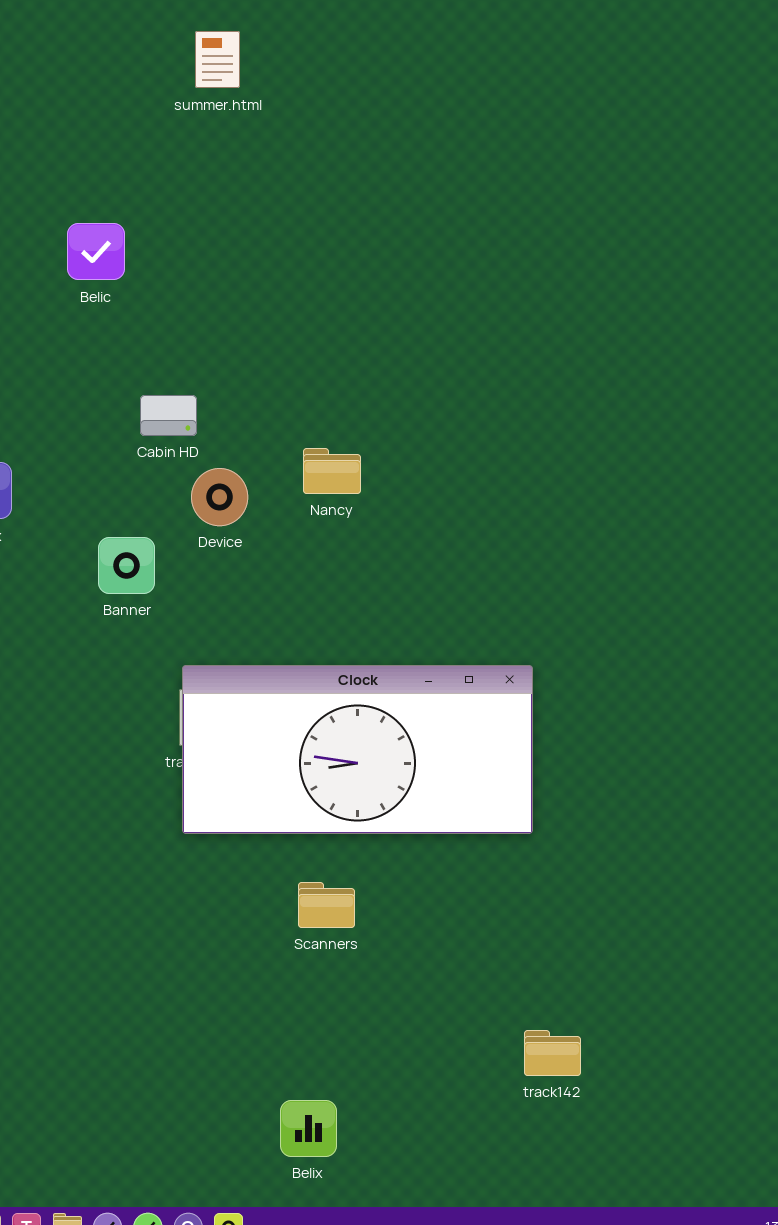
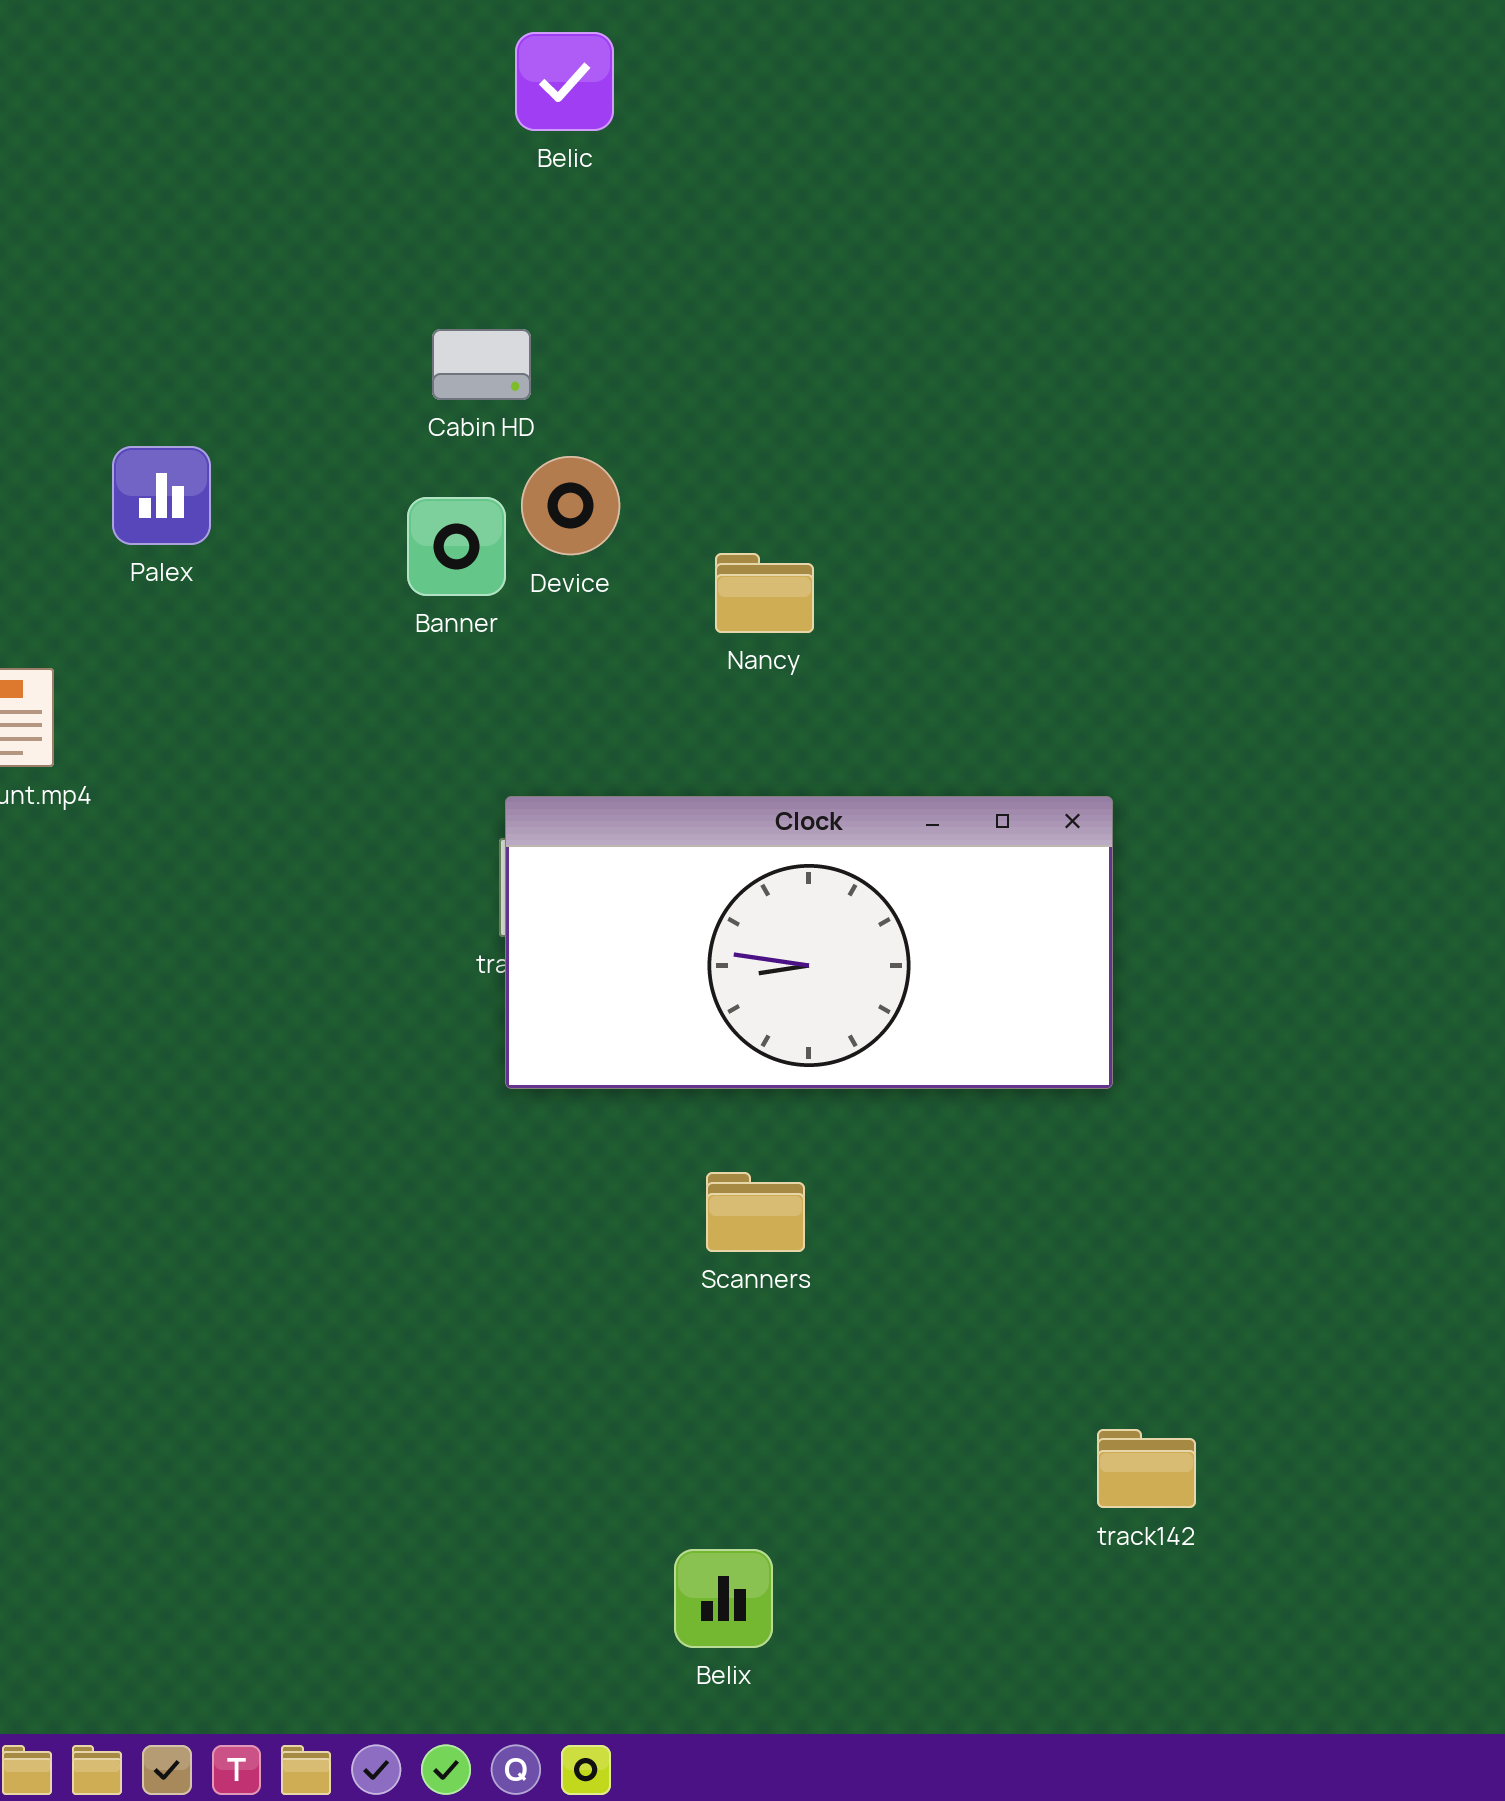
Belic: [67,223,125,280] -> [515,32,614,131], moved
Nancy: [303,448,361,494] -> [715,553,814,633], moved
Banner: [98,537,155,594] -> [407,497,506,596], moved

